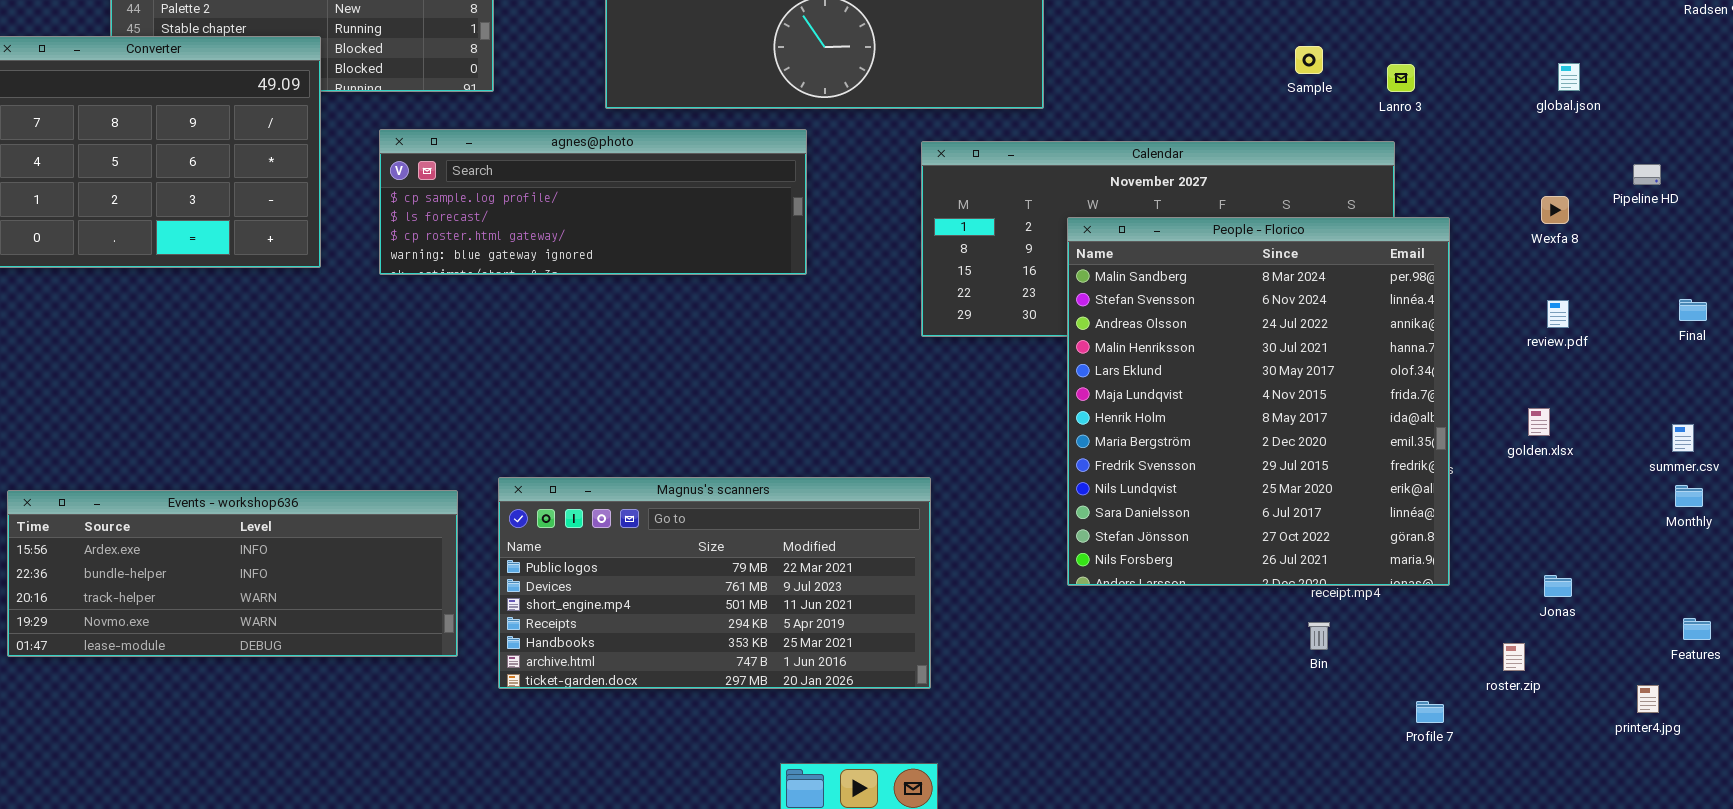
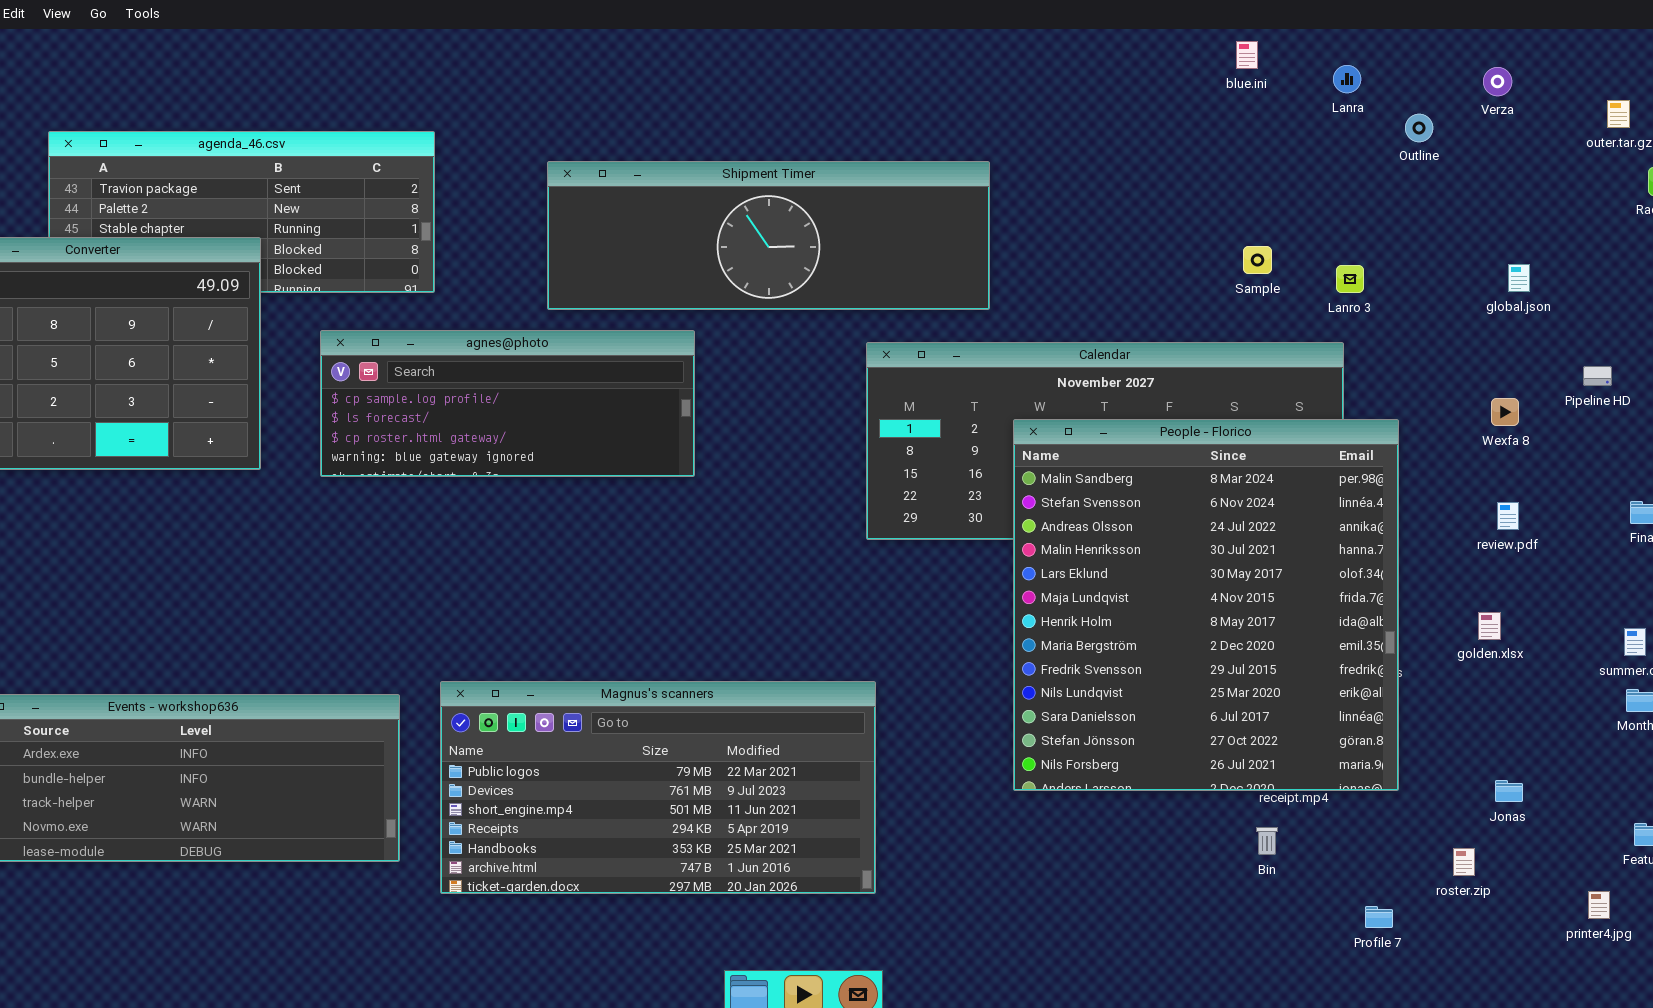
agnes@photo: [379,129,807,275] -> [320,330,695,477], resized

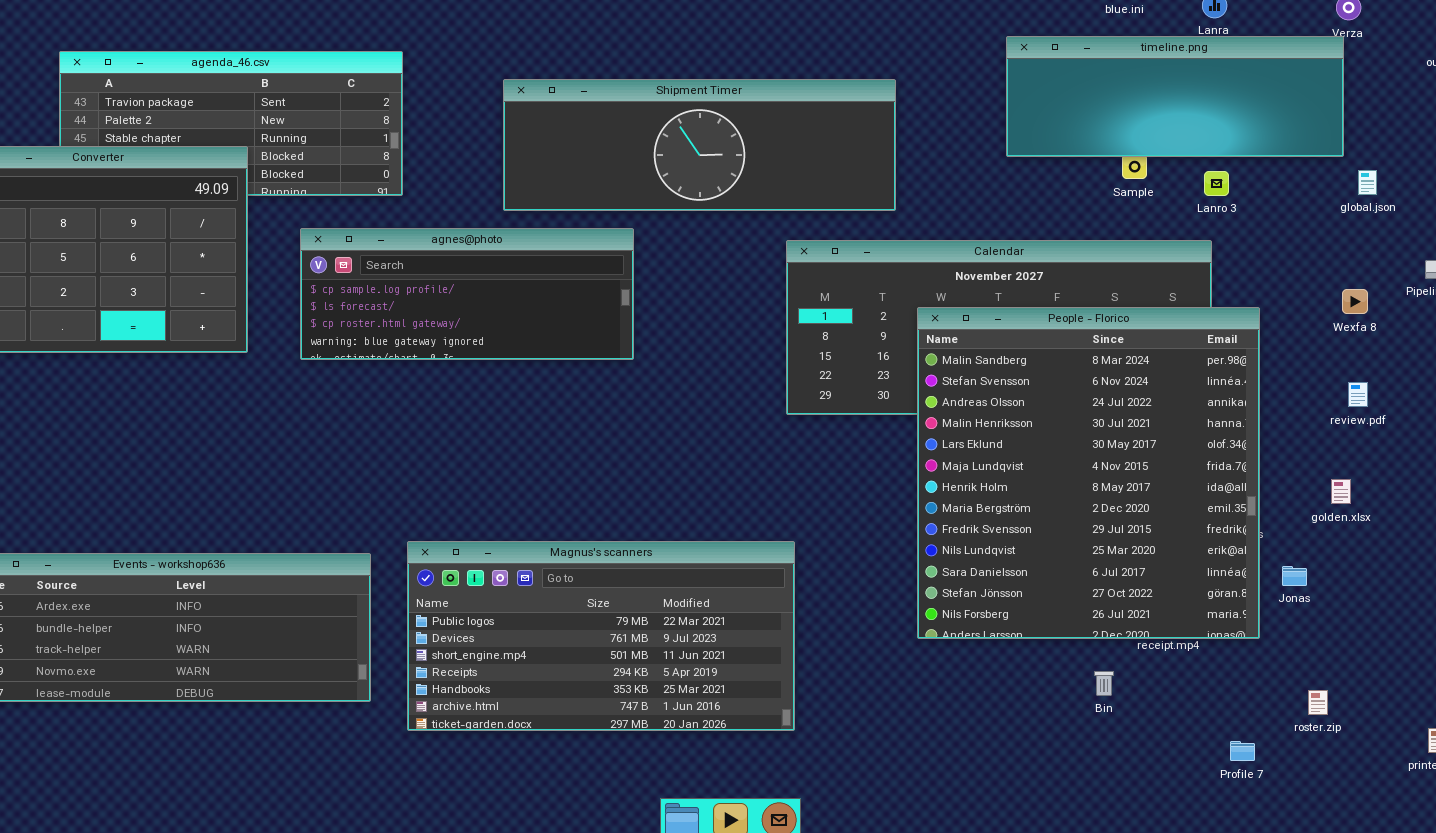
timeline.png: none -> [1006,36,1344,157], opened
Jonas: [1495,780,1523,802] -> [1282,566,1307,586], moved
Bin: [1256,827,1278,855] -> [1094,671,1114,696], moved

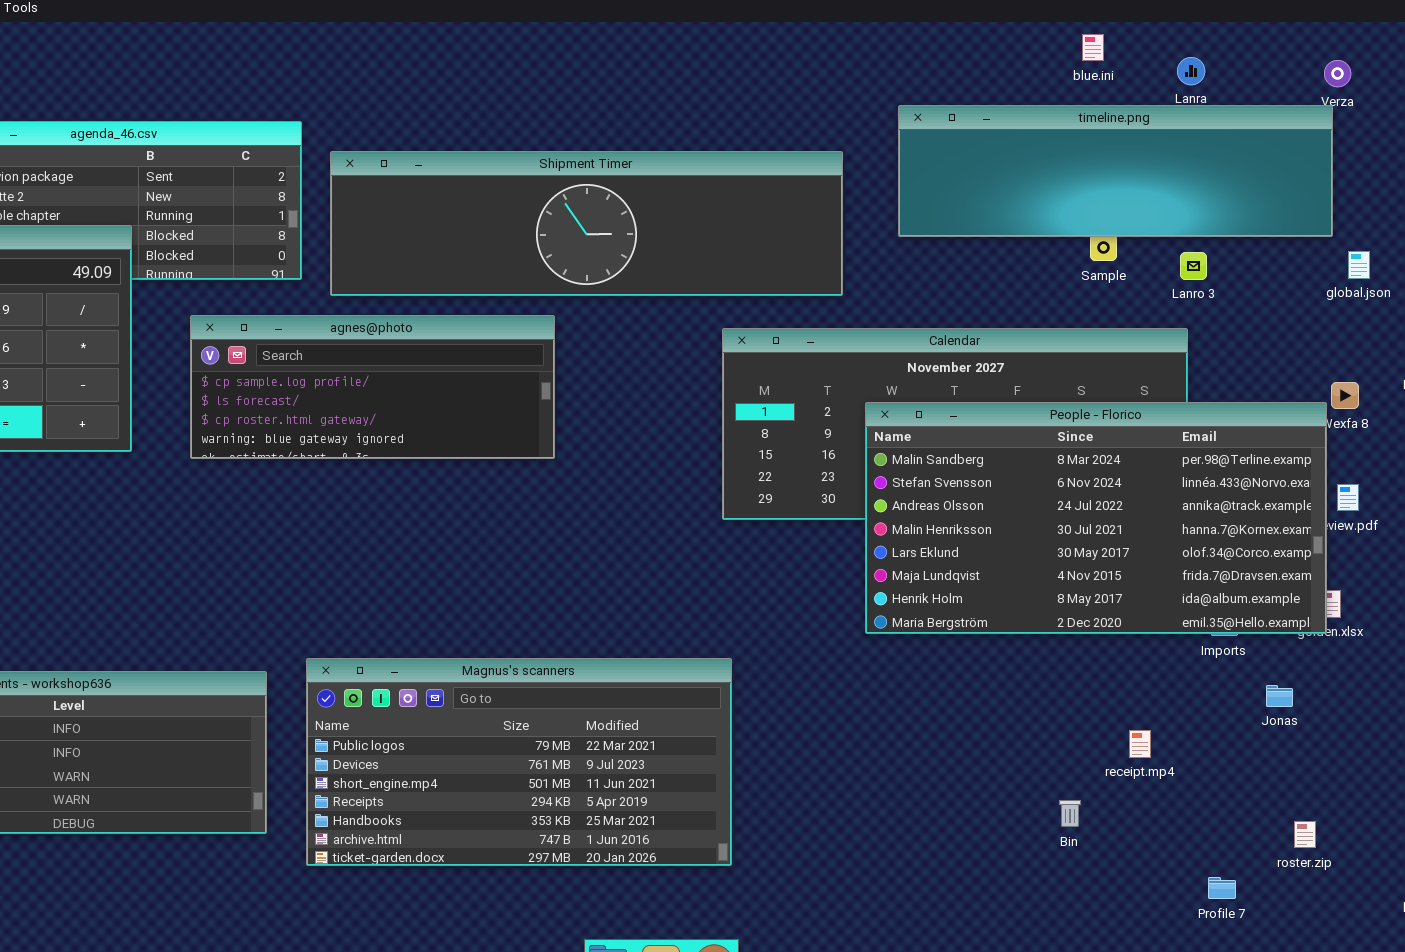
timeline.png: [1006,36,1344,157] -> [898,105,1333,237], resized
Shipment Timer: [503,79,896,211] -> [330,151,843,296], resized
People - Florico: [917,307,1260,639] -> [865,402,1327,634], resized

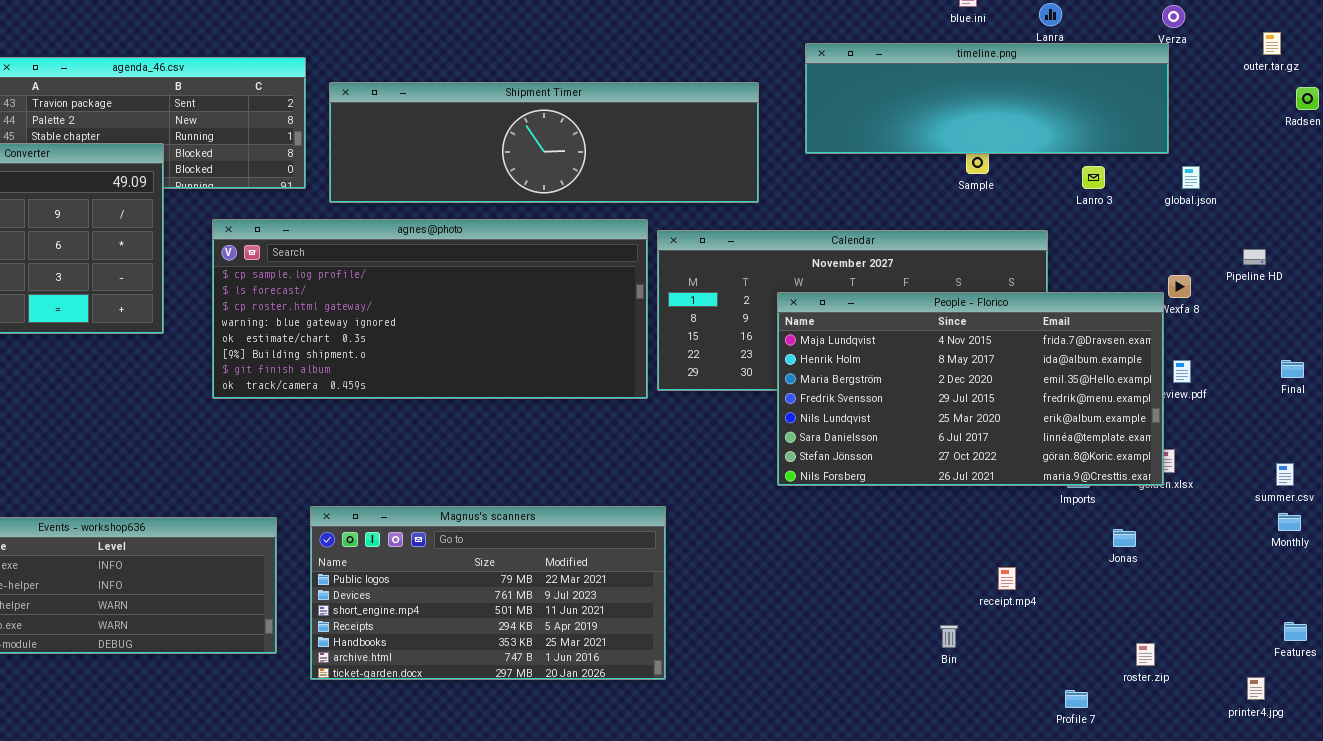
Lanro 3: [1180,252,1207,280] -> [1082,166,1105,189], moved
agnes@photo: [190,315,555,459] -> [212,219,648,399], resized
People - Florico: [865,402,1327,634] -> [777,292,1164,486], scrolled down 5 rows

